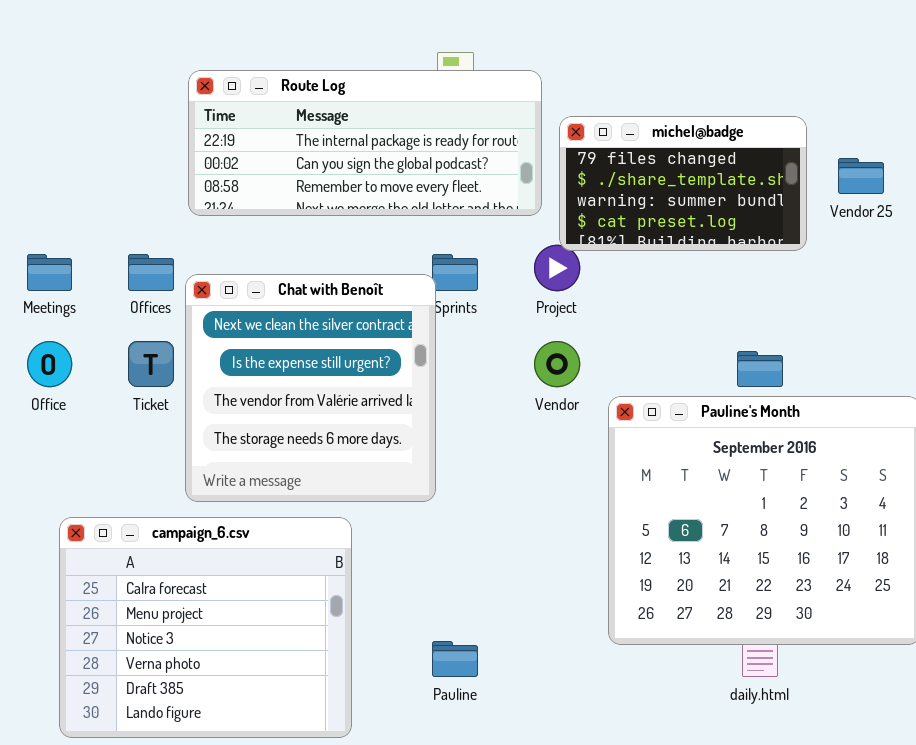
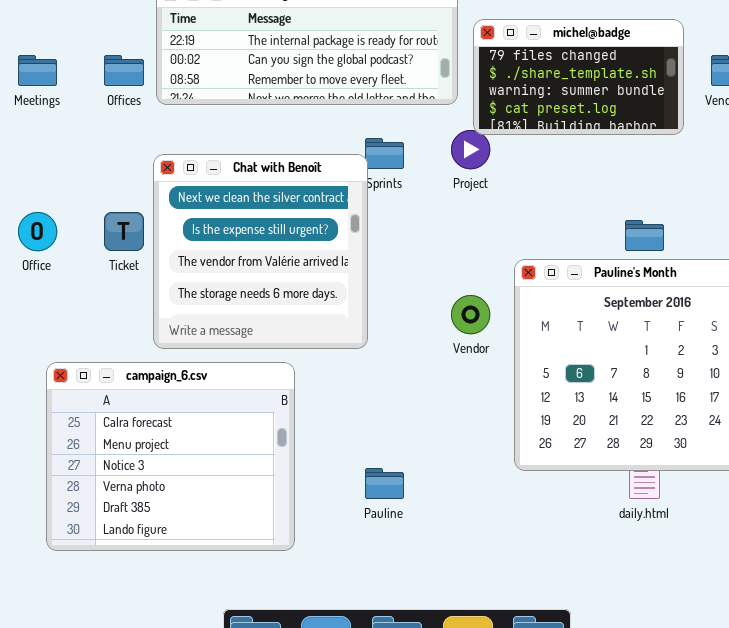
Meetings: [27,254,72,291] -> [18,55,57,86], moved
Offices: [128,254,174,291] -> [104,55,144,86], moved
Vendor: [534,341,580,387] -> [451,295,490,334], moved

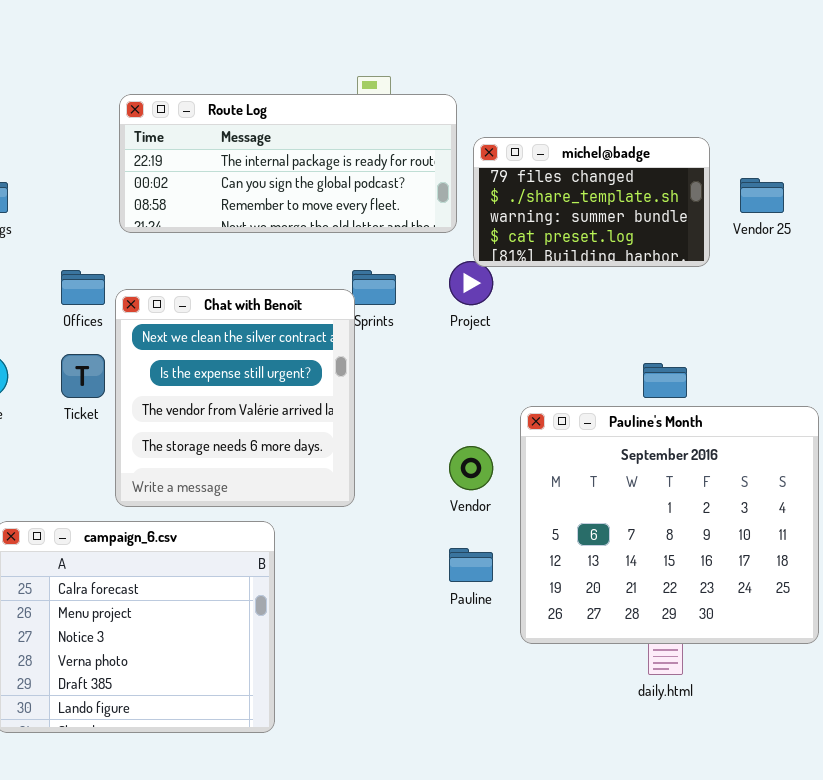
Offices: [104,55,144,86] -> [61,270,105,305], moved
Pauline: [365,468,404,499] -> [449,548,493,582], moved

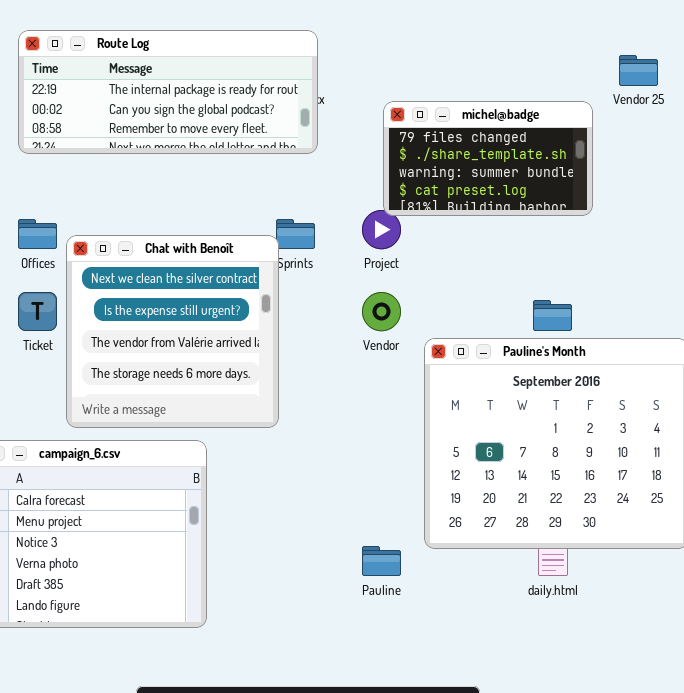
Route Log: [119,94,457,233] -> [18,30,318,154], moved
Vendor 25: [740,178,784,213] -> [619,55,658,86], moved
Vendor: [449,446,493,490] -> [362,292,401,331], moved
Pauline: [449,548,493,582] -> [362,546,401,576], moved

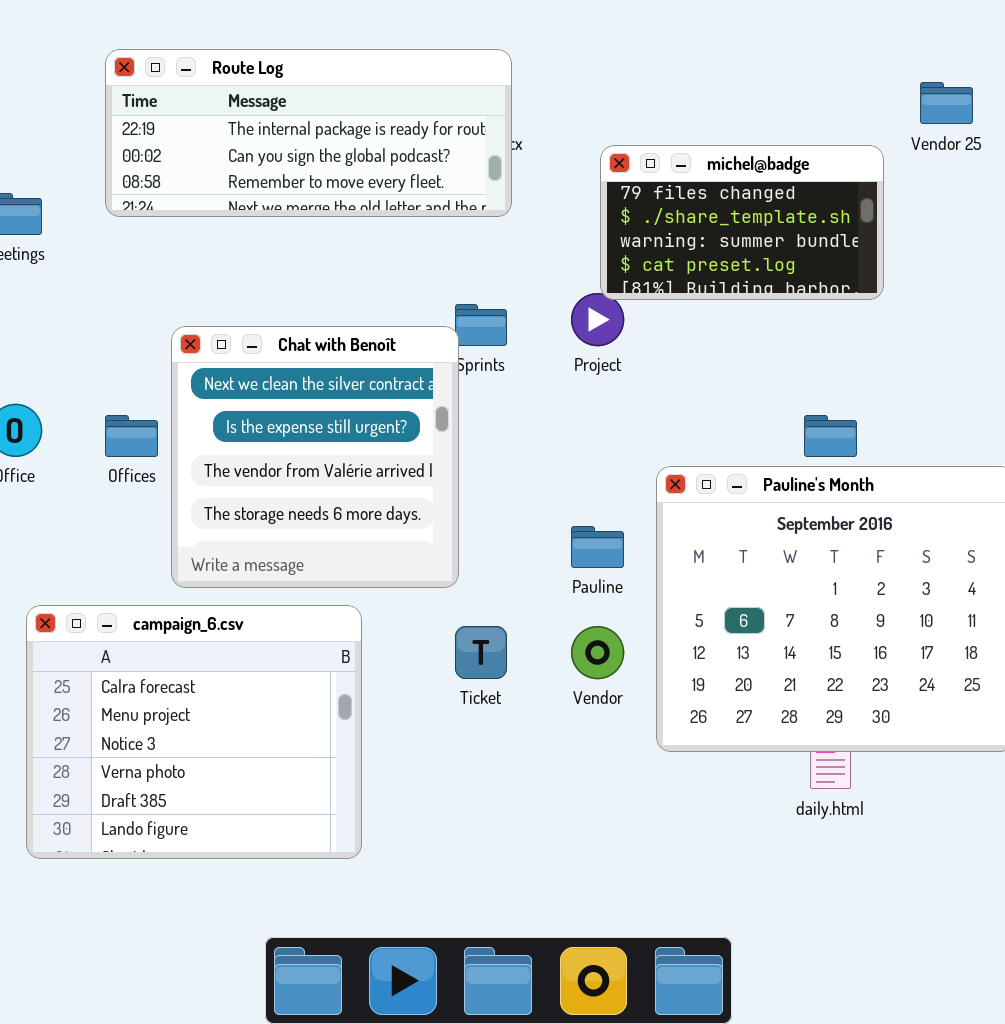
Offices: [18,219,57,249] -> [105,415,158,457], moved
Ticket: [18,292,57,331] -> [455,626,507,679], moved
Vendor: [362,292,401,331] -> [571,626,624,679], moved
Pauline: [362,546,401,576] -> [571,526,624,568], moved

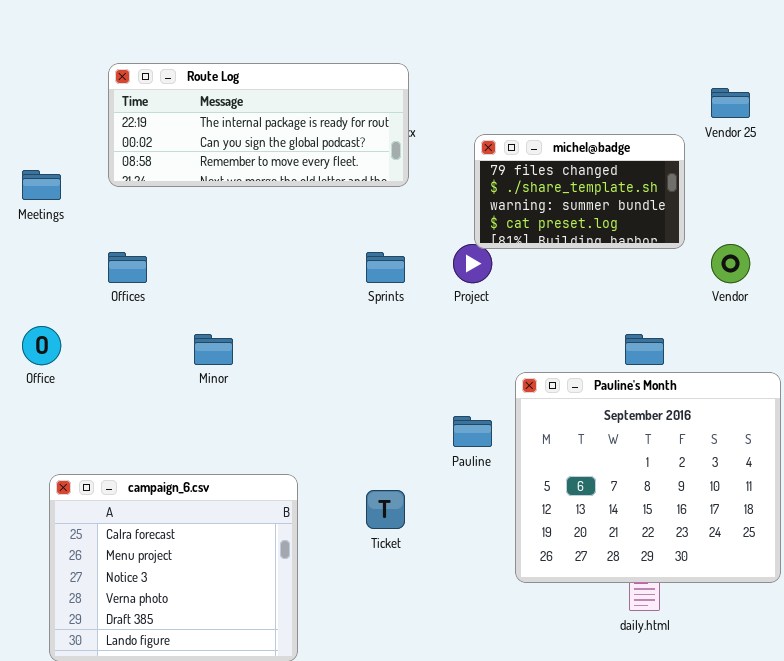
Chat with Benoît: [171,326,459,588] -> none, closed
Offices: [105,415,158,457] -> [108,252,147,283], moved
Vendor: [571,626,624,679] -> [711,244,750,283], moved

